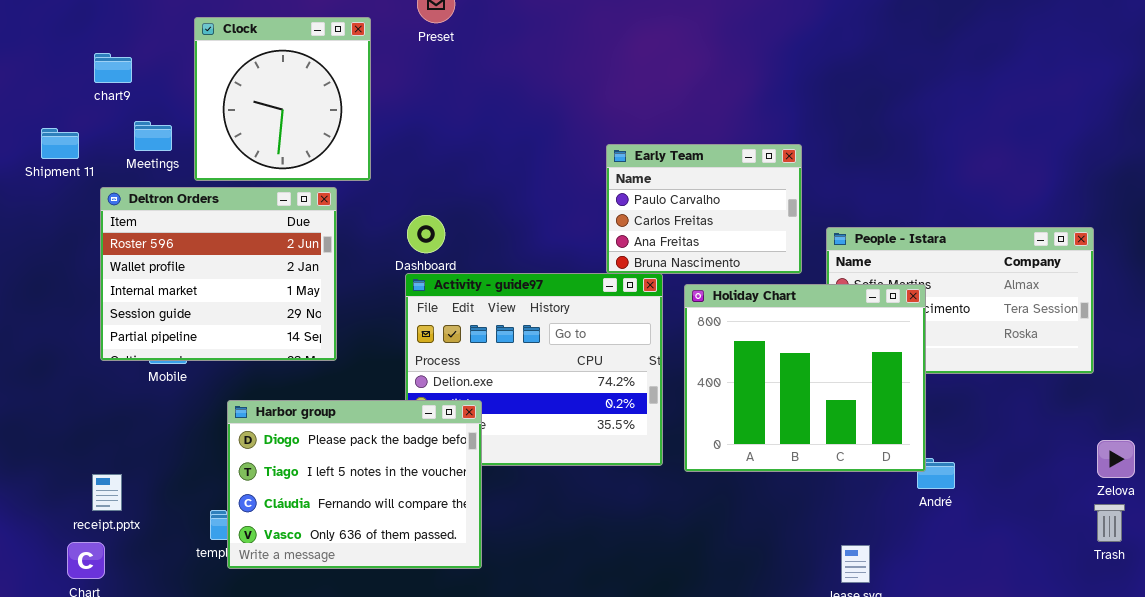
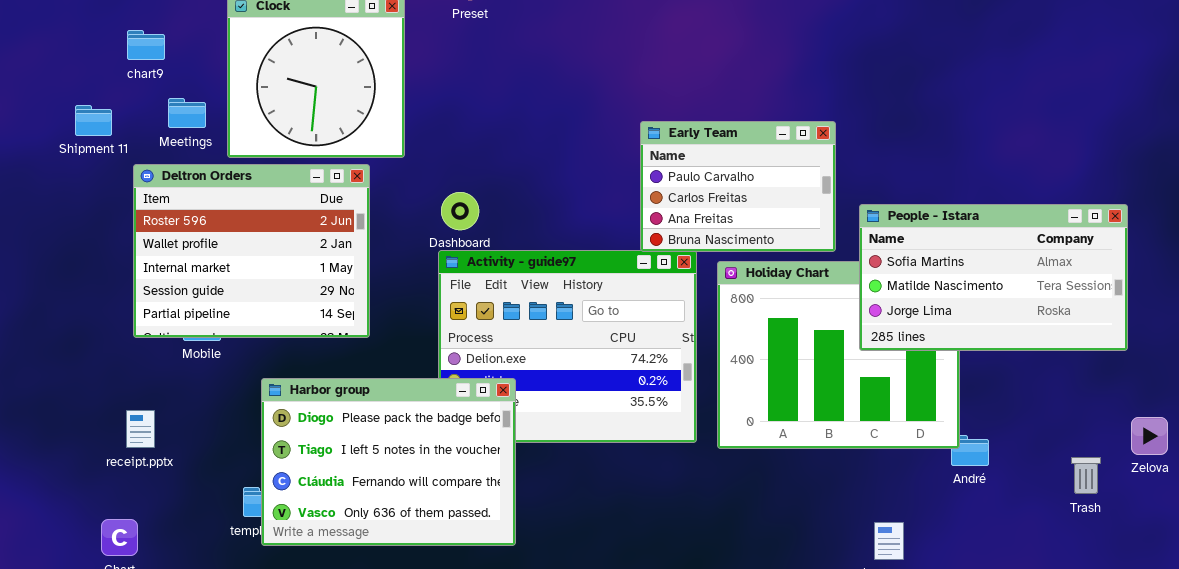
People - Istara: [826,227,1094,374] -> [859,204,1128,351], raised
receipt.pptx: [92,474,122,511] -> [126,410,155,448], moved
Trash: [1094,504,1125,542] -> [1071,457,1101,494], moved

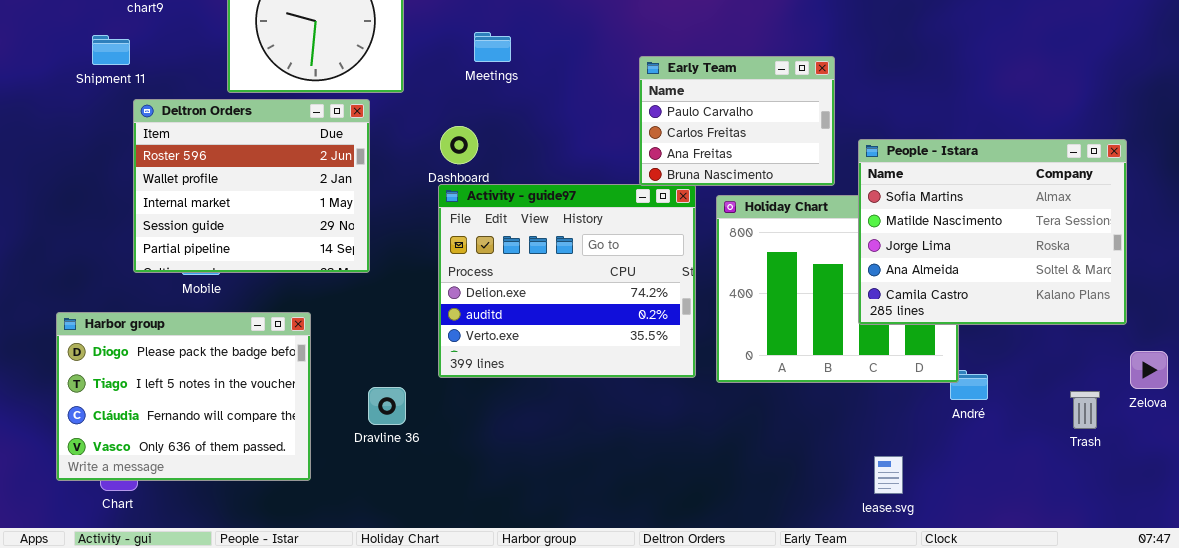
Meetings: [168,98,206,128] -> [474,32,511,62], moved
Shipment 11: [75,105,112,136] -> [92,35,130,65], moved
People - Istara: [859,204,1128,351] -> [858,139,1127,325], resized
Harbor group: [261,378,516,546] -> [56,312,311,481], moved

